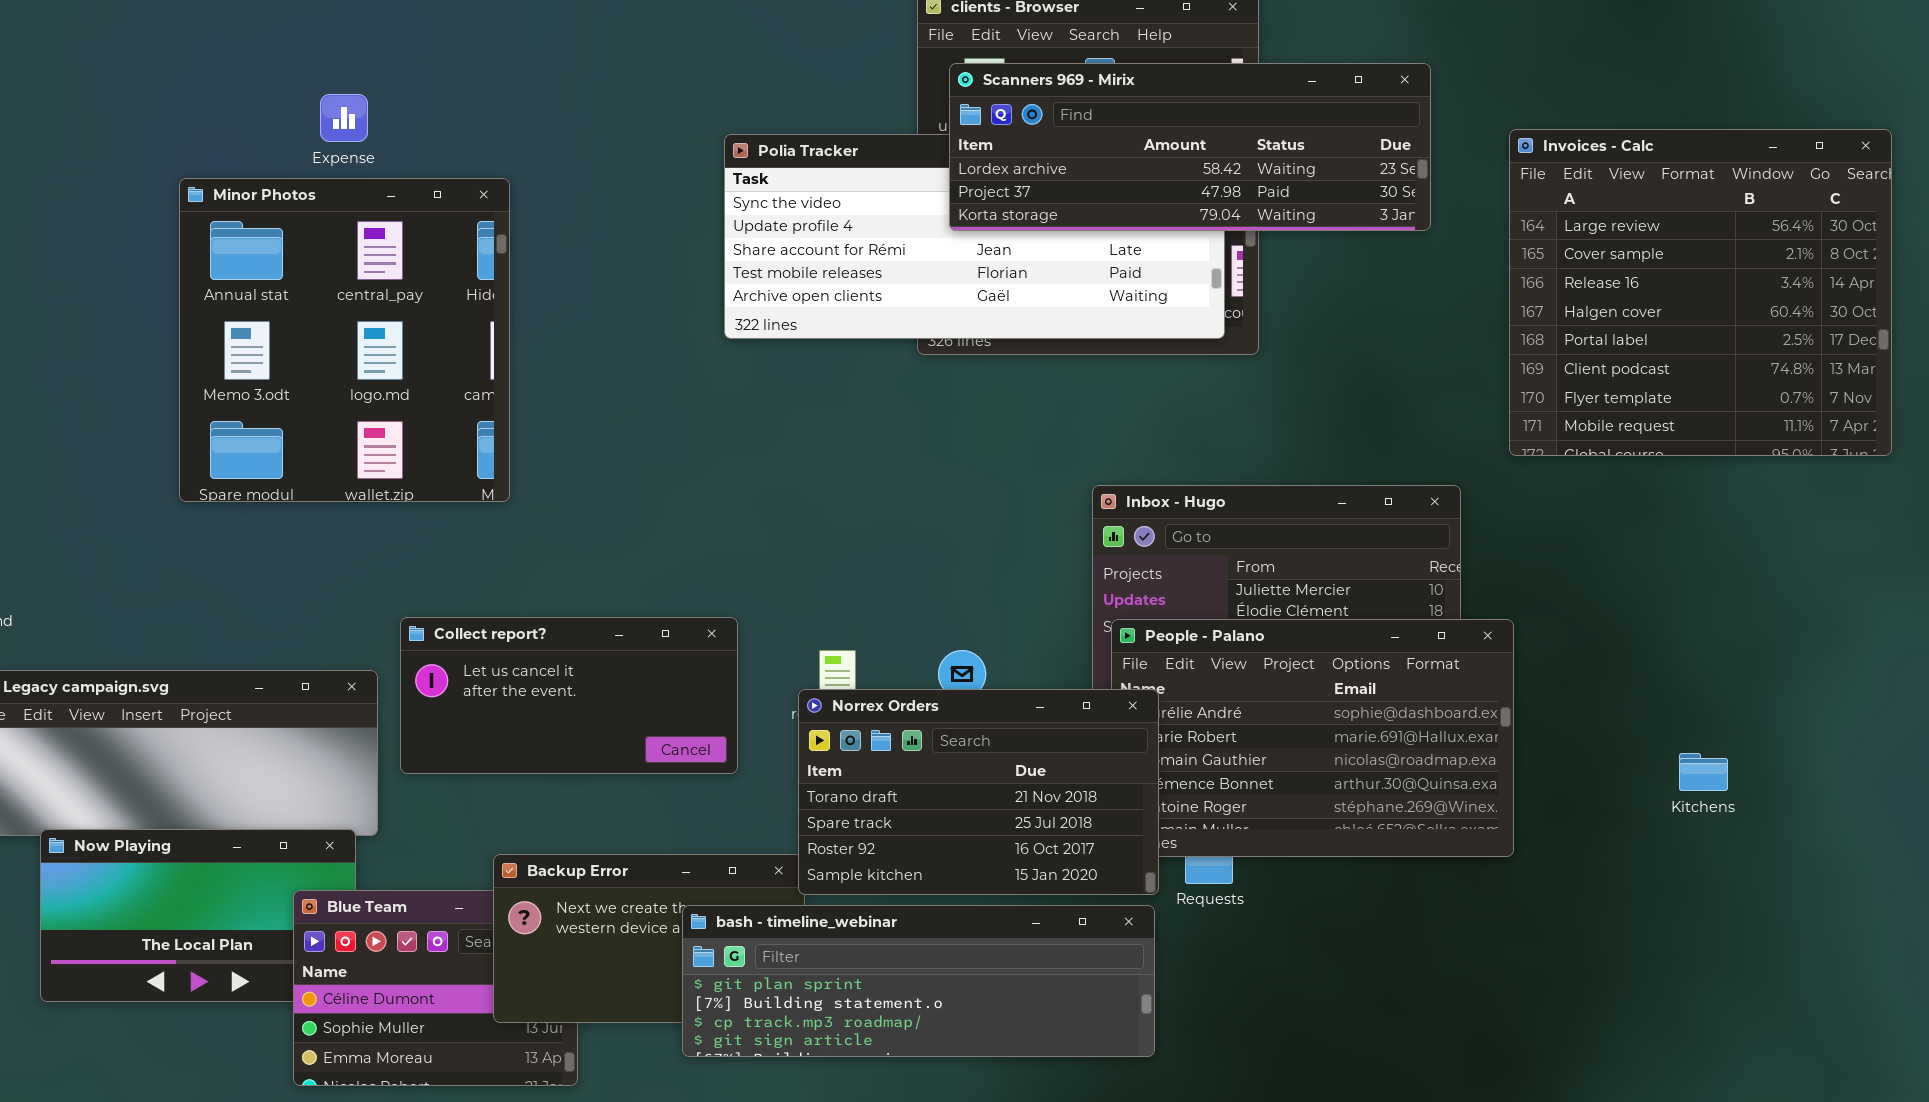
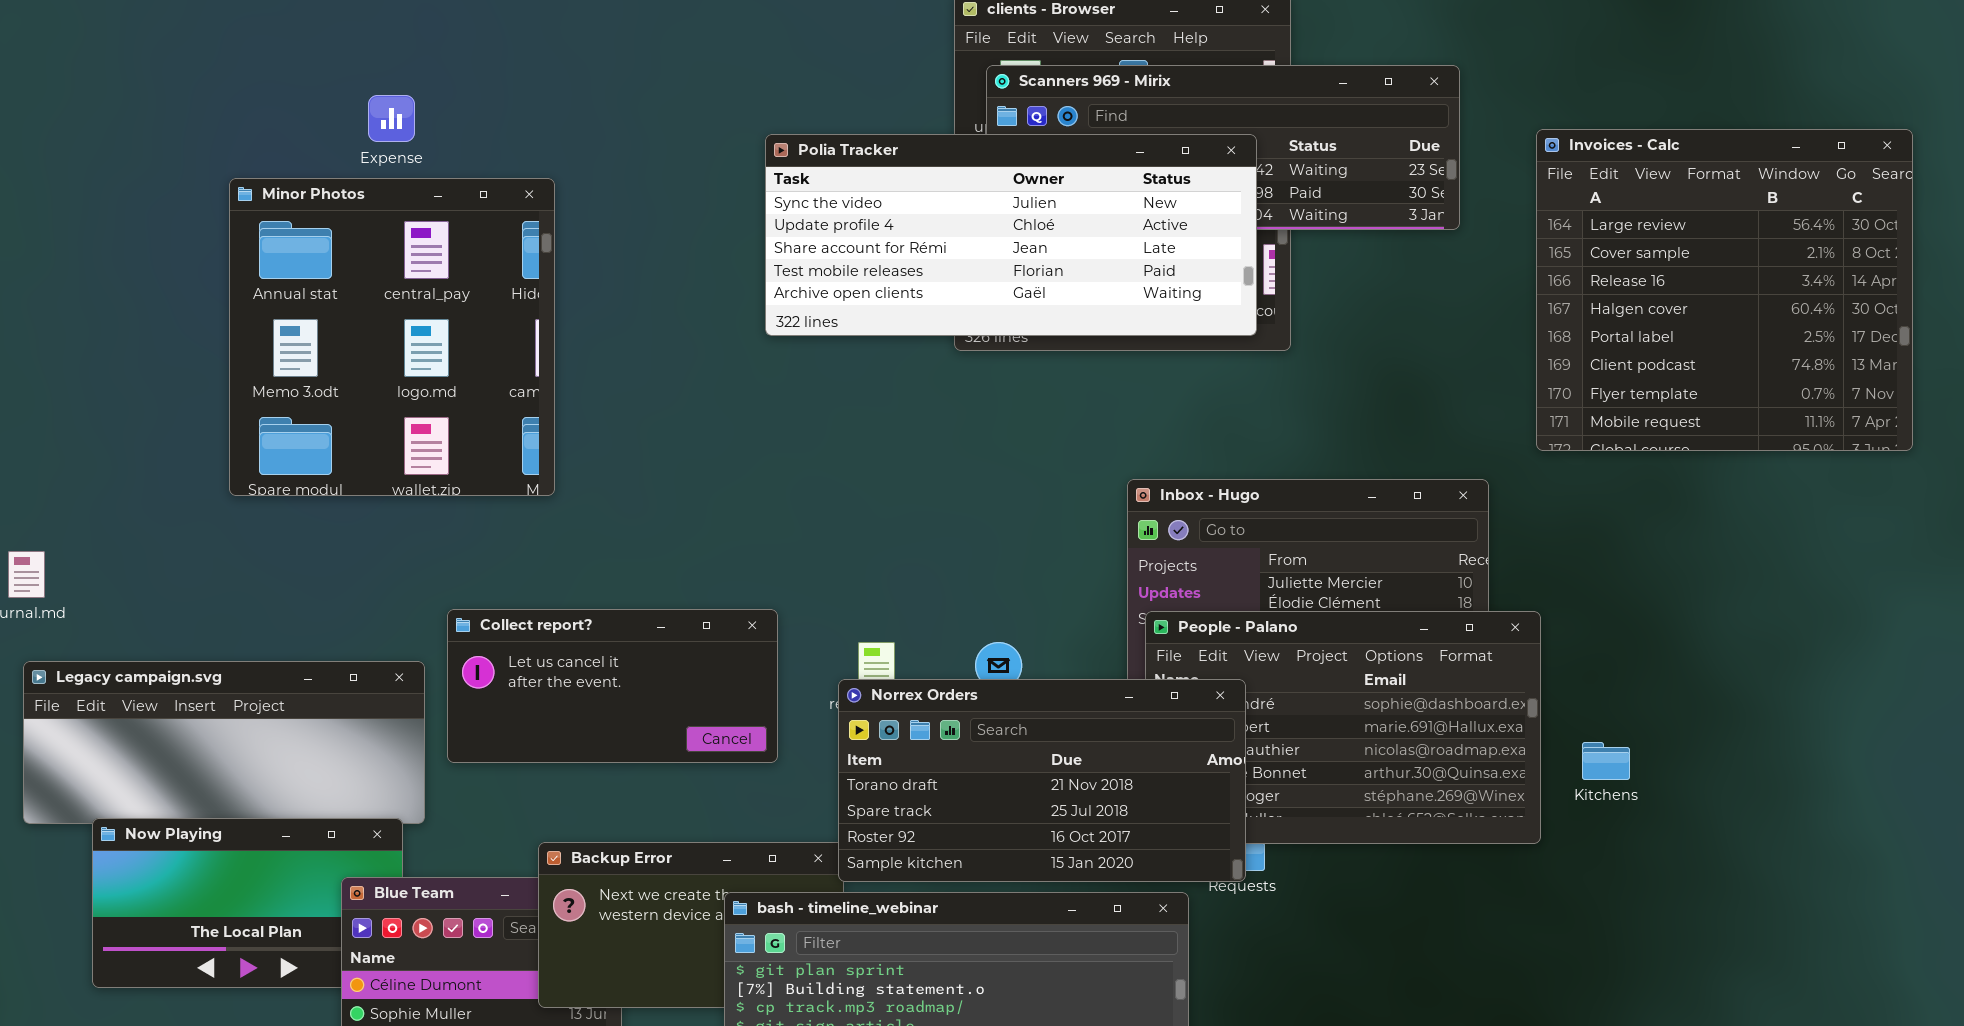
Polia Tracker: [724,134,1225,339] -> [765,134,1257,336], raised
Norrex Orders: [798,689,1159,895] -> [838,679,1246,882], resized
Kitchens: [1679,753,1728,791] -> [1582,742,1630,780], moved

